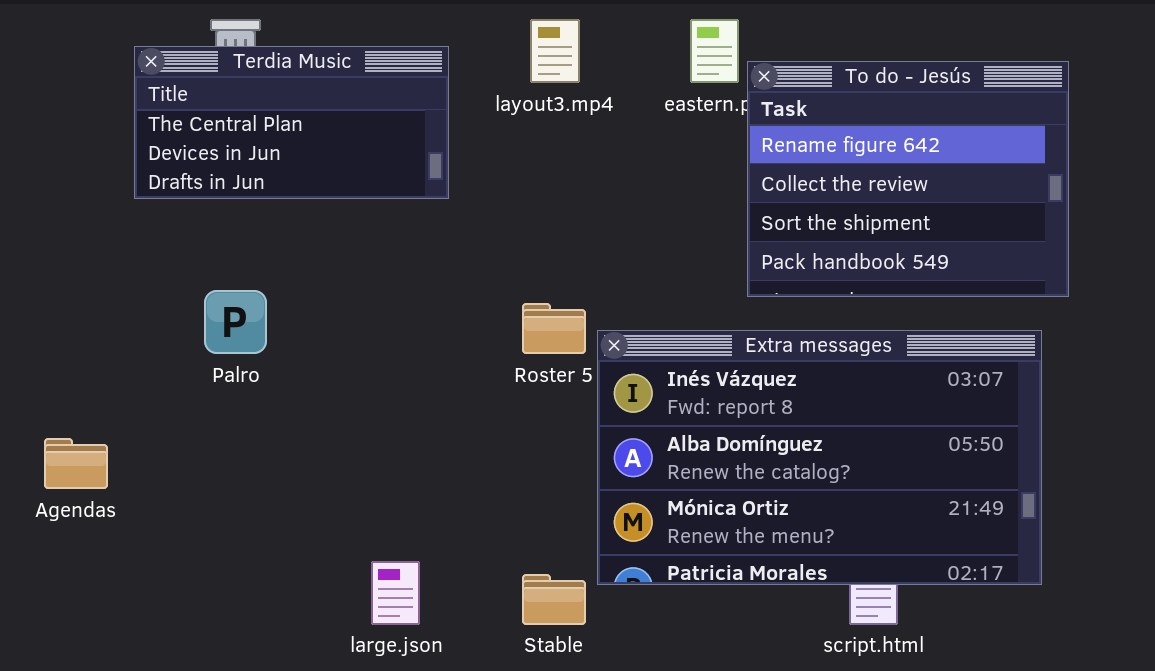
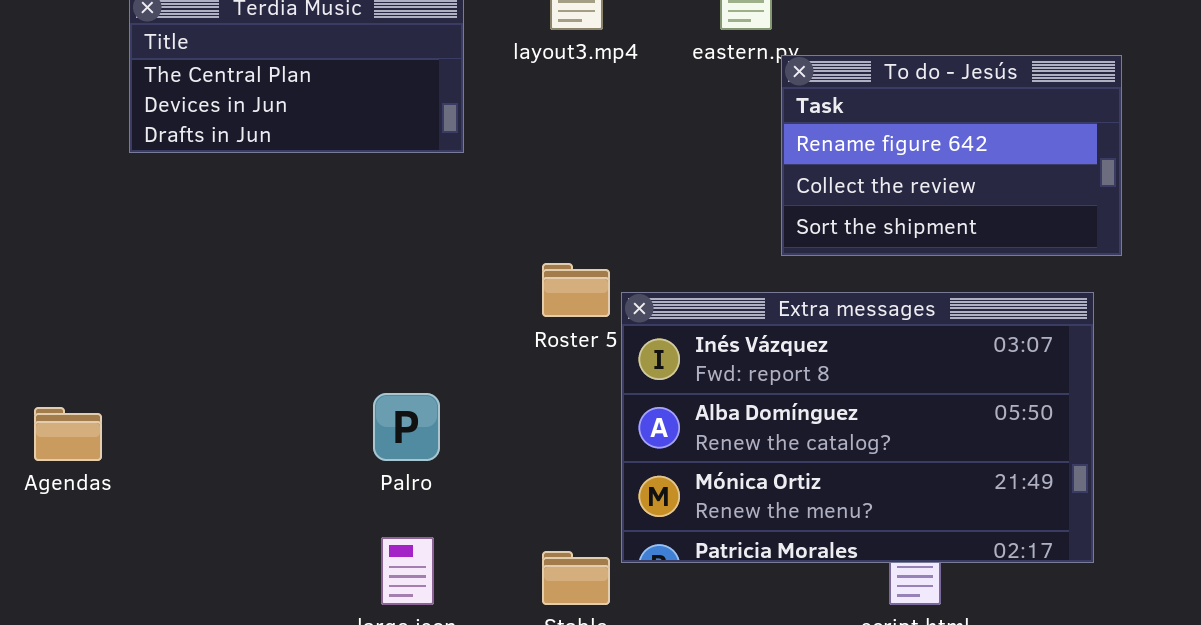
To do - Jesús: [747,61,1069,297] -> [781,55,1122,256], resized
Palro: [204,290,267,354] -> [373,393,440,461], moved

